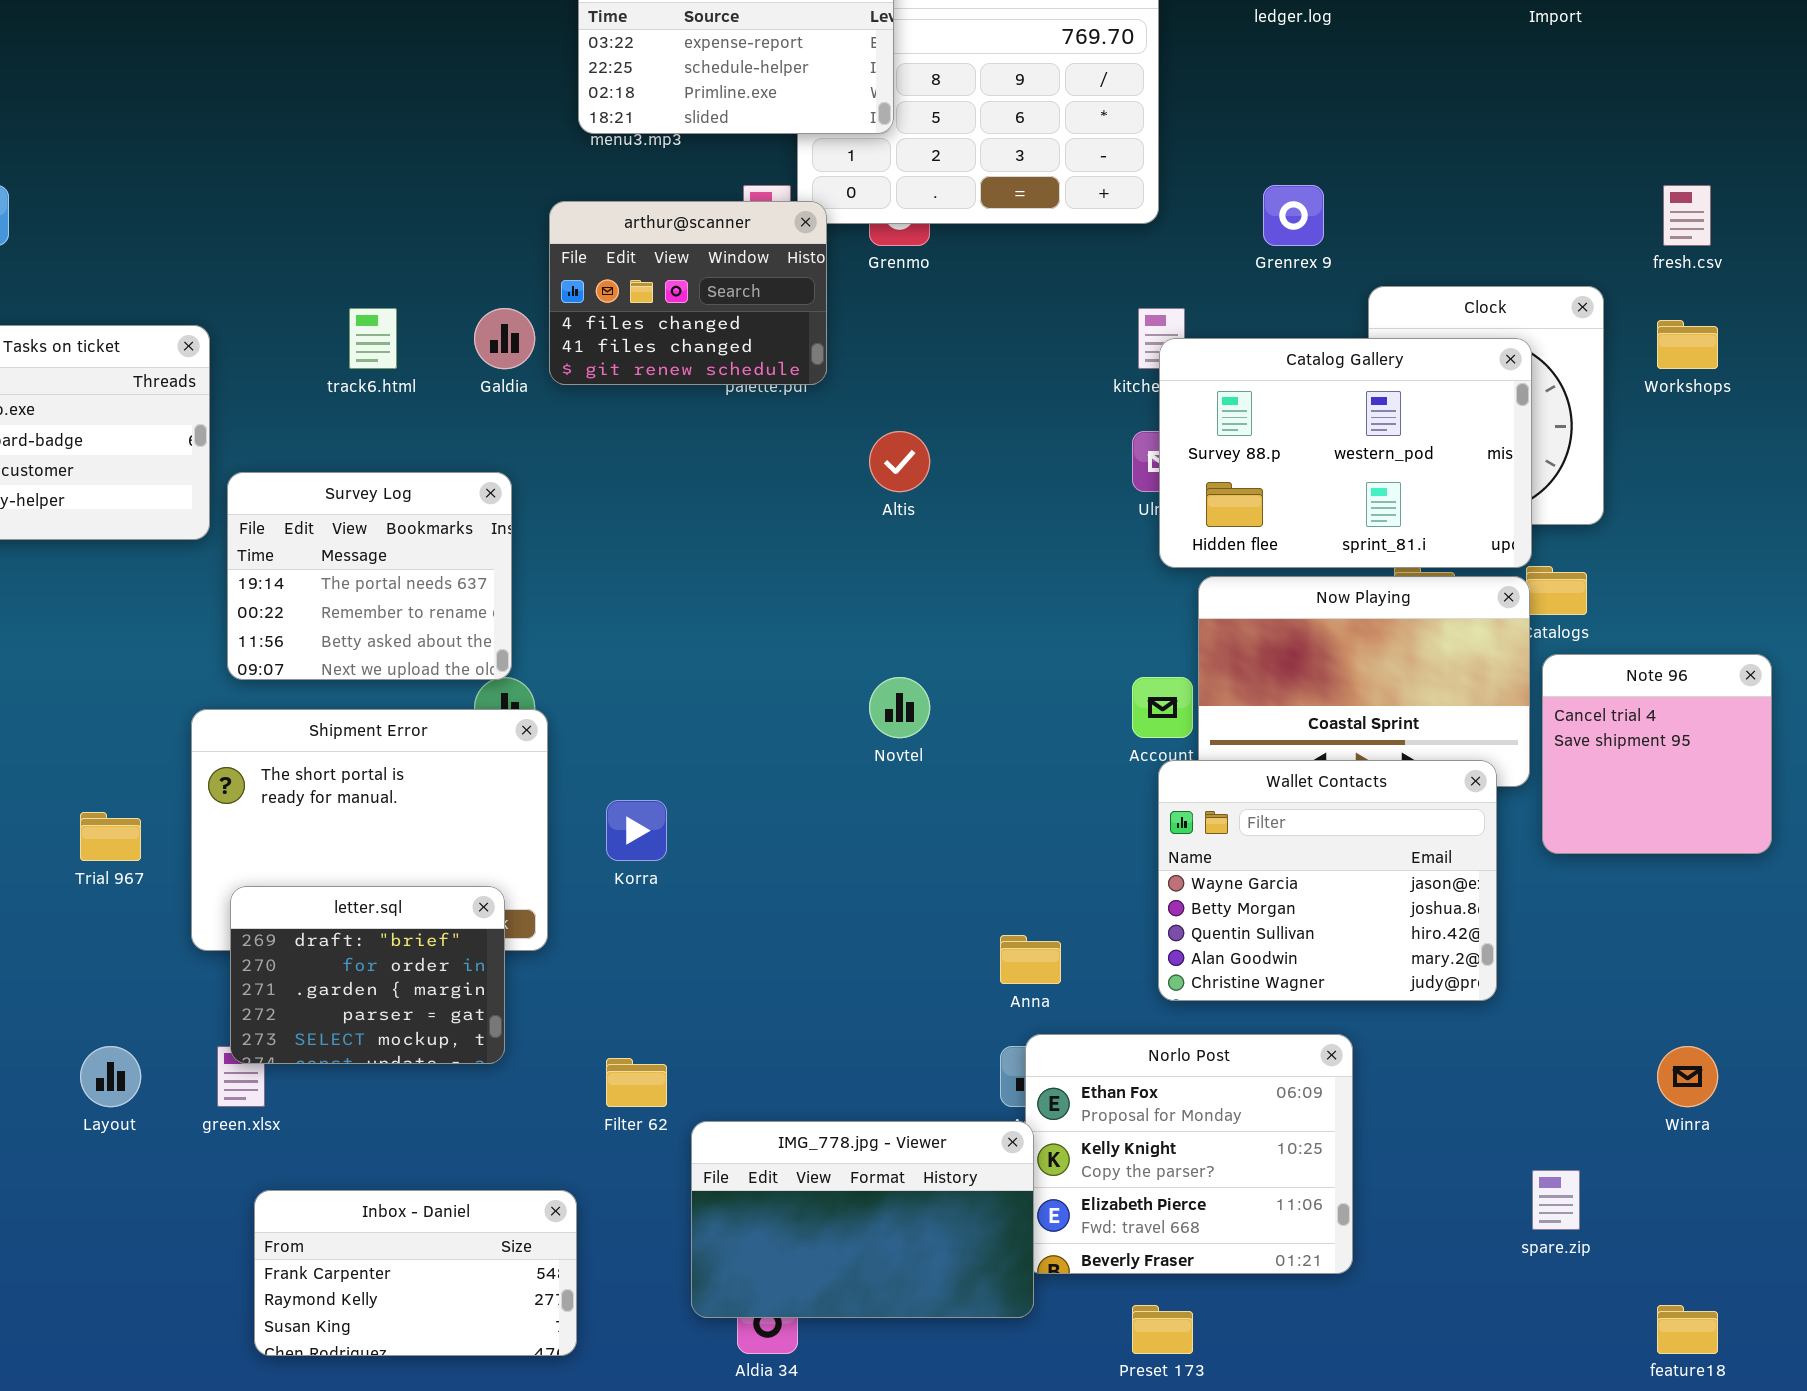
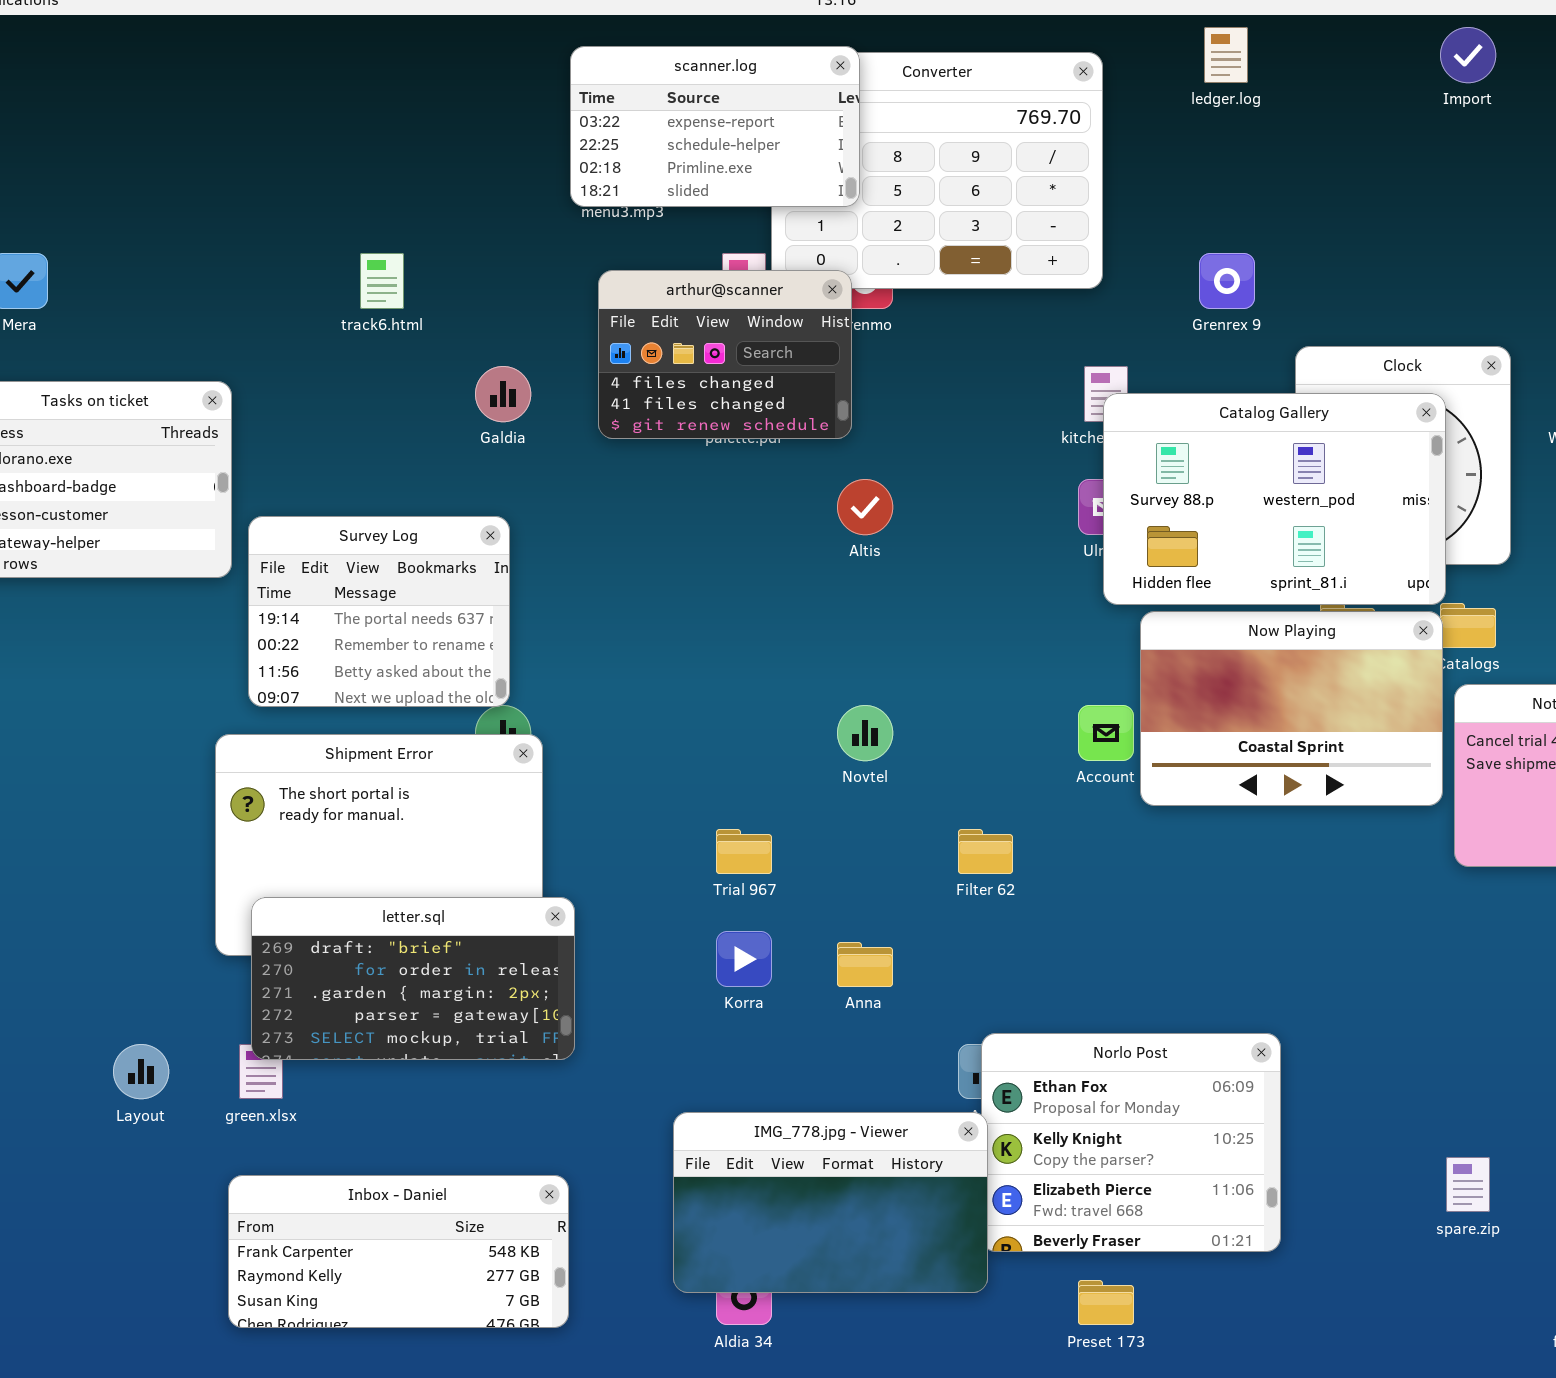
arthur@scanner: [549,201,827,385] -> [598,270,852,439], moved
track6.html: [349,308,397,369] -> [360,253,404,309], moved
Wallet Contacts: [1158,760,1497,1001] -> none, closed
Korra: [606,800,667,861] -> [716,931,772,987], moved
Trial 967: [80,812,141,861] -> [716,829,772,874], moved
letter.sql: [230,886,505,1064] -> [251,897,575,1060], resized
Anna: [1000,935,1061,984] -> [837,942,893,987], moved
Filter 62: [606,1058,667,1107] -> [958,829,1013,874], moved
Inbox - Daniel: [254,1190,577,1356] -> [228,1175,569,1328], resized

